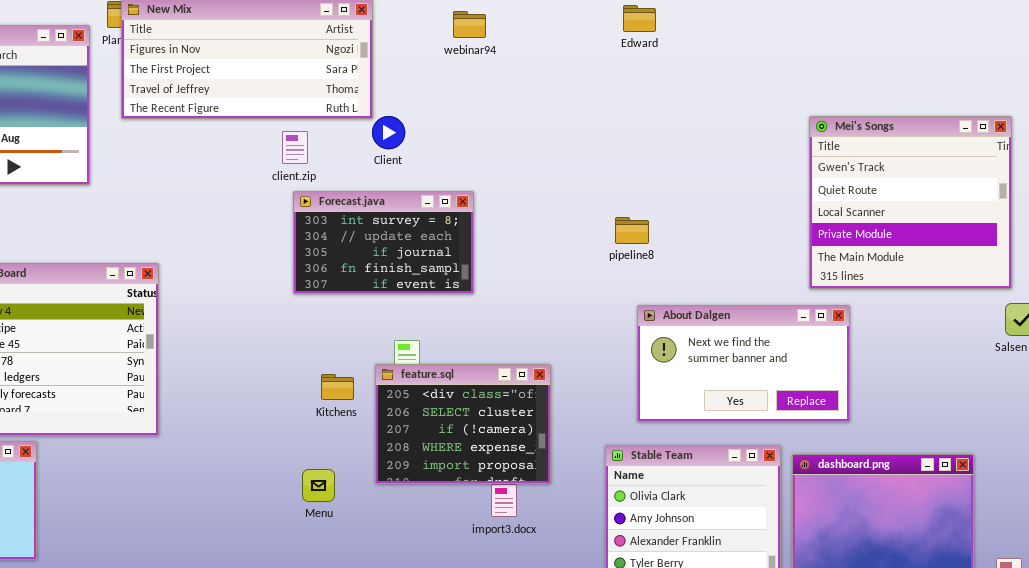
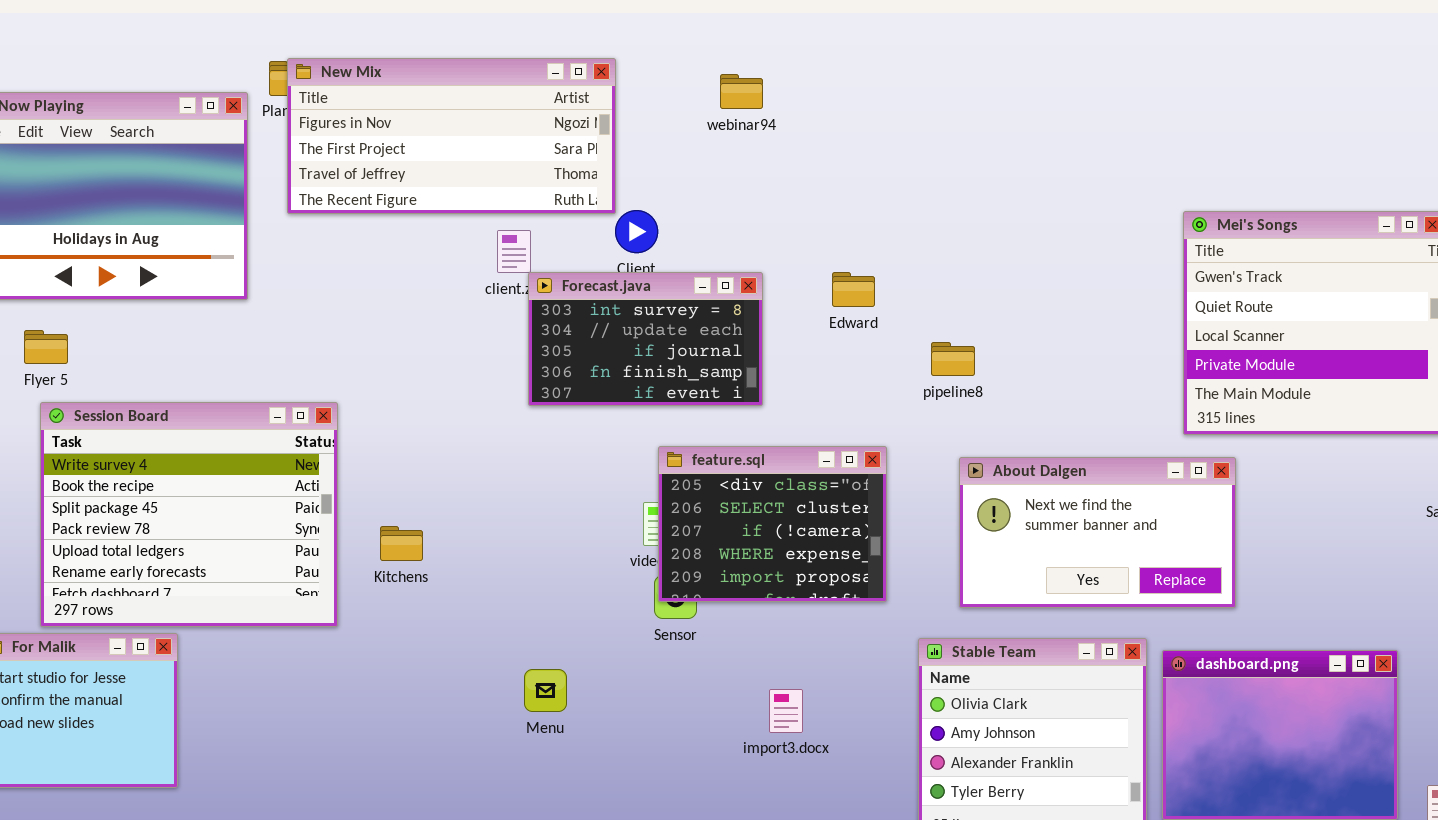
Edward: [623,5,656,32] -> [832,272,875,307], moved
Forecast.java: [293,191,474,294] -> [528,272,763,406], moved
feature.sql: [375,364,551,484] -> [658,446,887,602], moved
Kitchens: [321,374,354,400] -> [380,526,423,561], moved

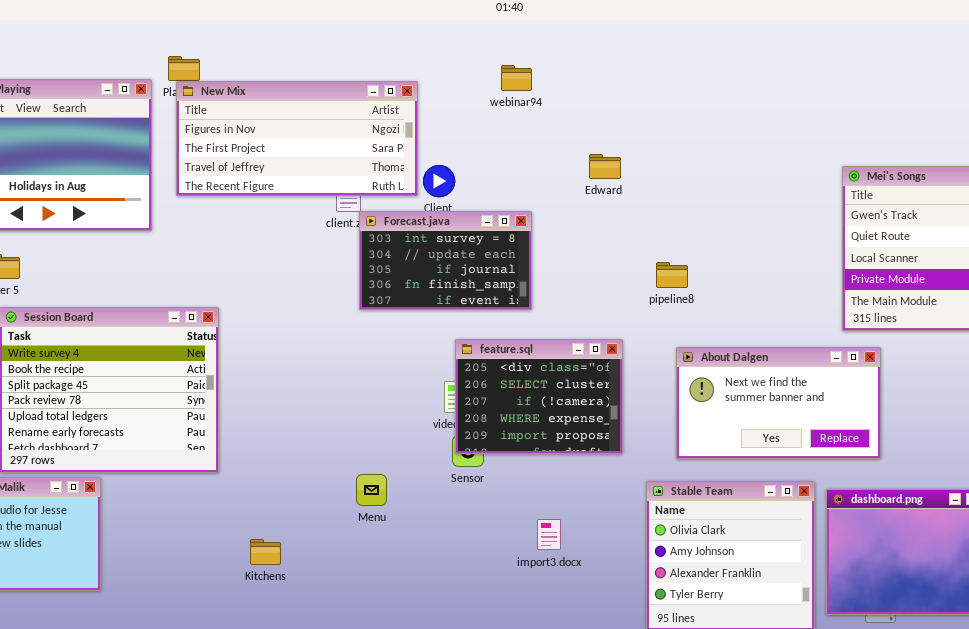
New Mix: [287,58,616,214] -> [176,81,418,196], moved
Edward: [832,272,875,307] -> [589,154,621,179], moved
Kitchens: [380,526,423,561] -> [250,539,281,565], moved
Menu: [524,669,567,712] -> [356,474,387,506], moved

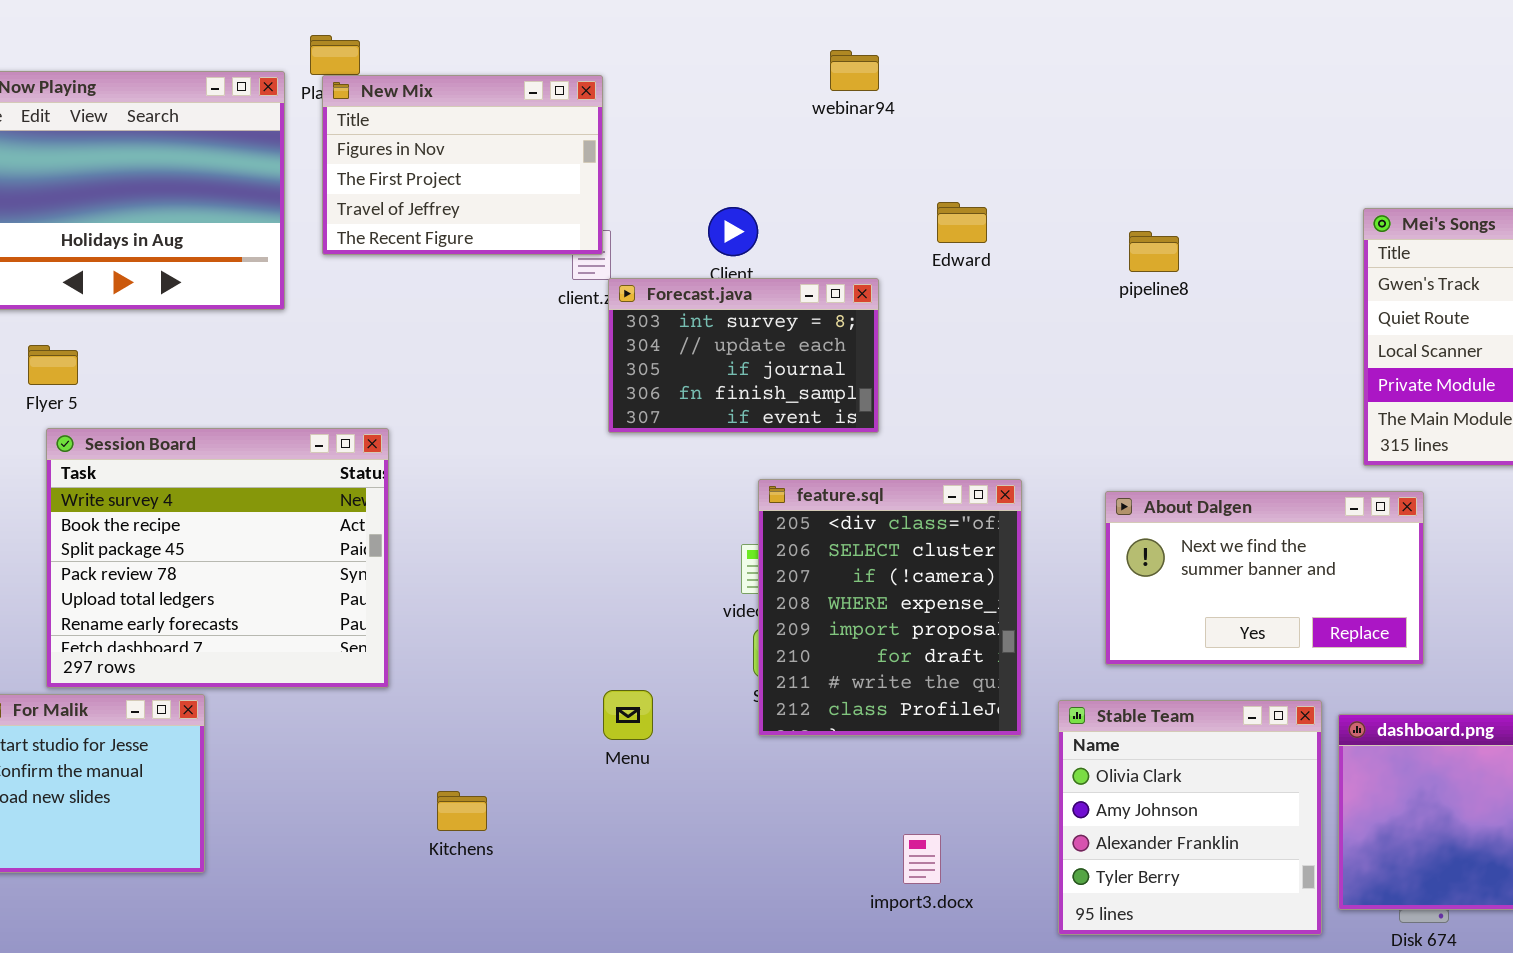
New Mix: [176,81,418,196] -> [322,75,603,255], resized
Edward: [589,154,621,179] -> [937,202,987,243], moved
pipeline8: [656,262,688,288] -> [1129,231,1179,272], moved
feature.sql: [455,339,623,454] -> [758,479,1022,736], resized
import3.docx: [537,519,561,550] -> [903,834,941,884], moved

